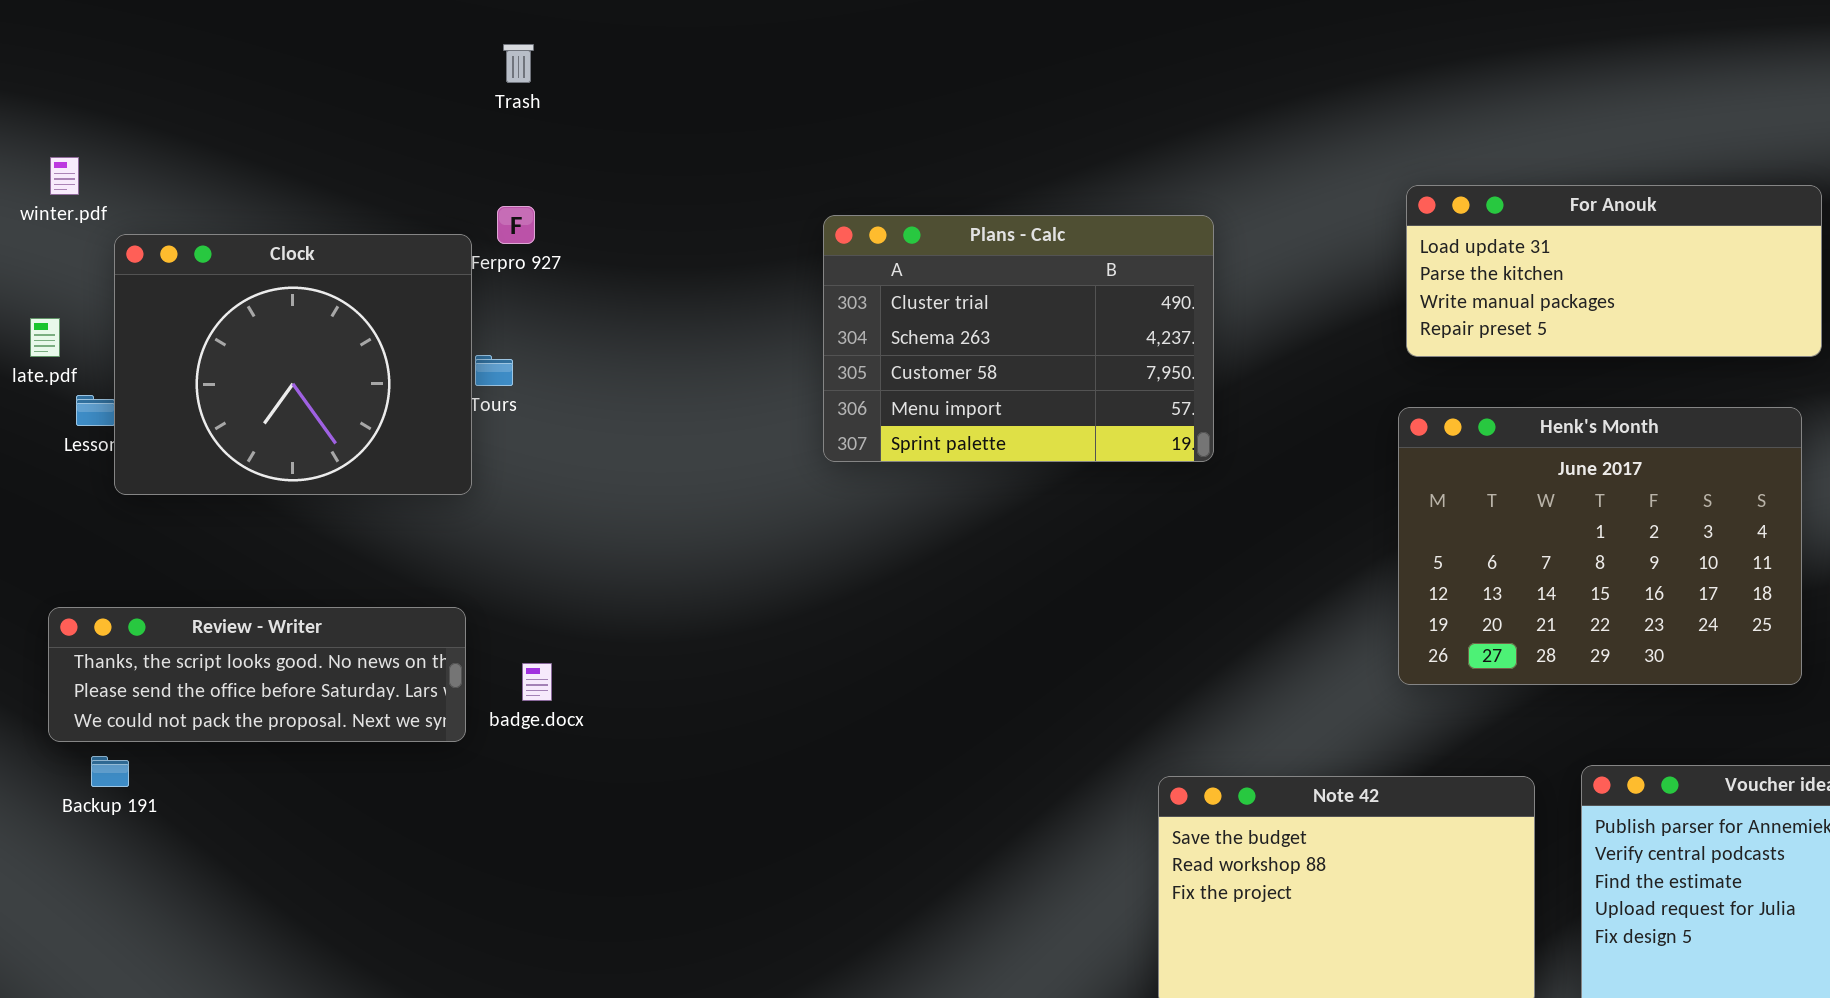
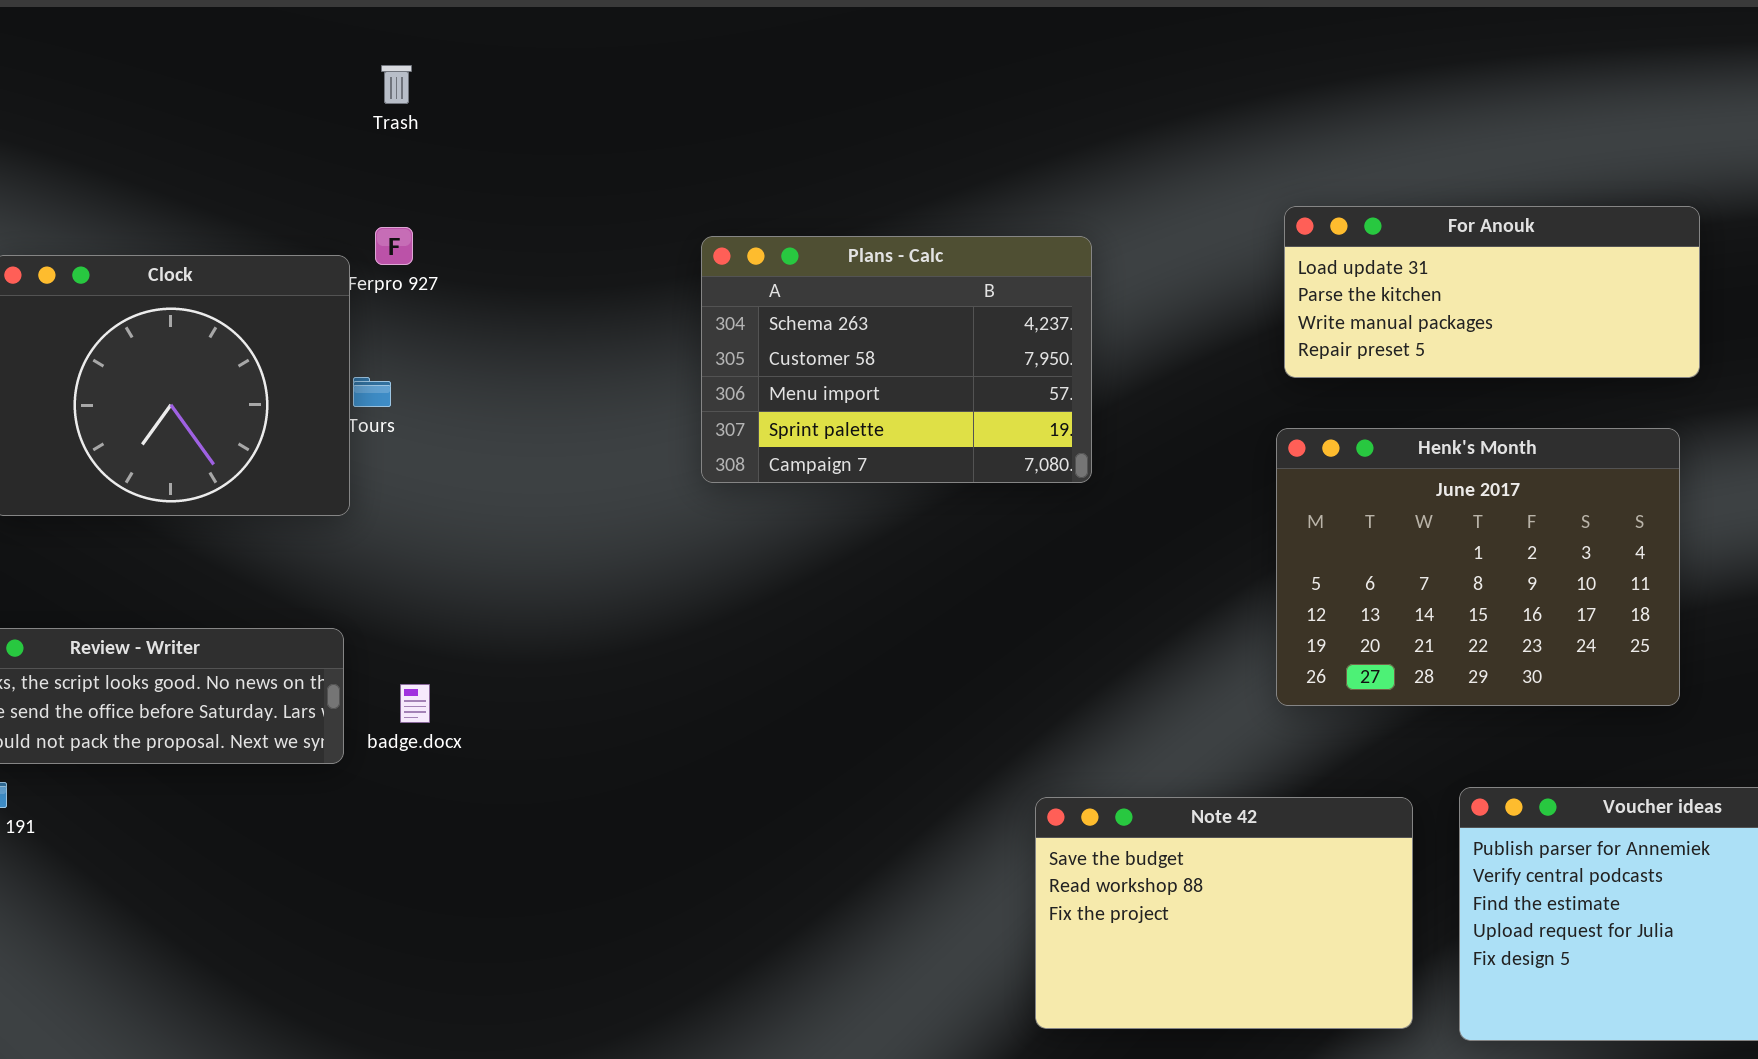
Plans - Calc: [823,215,1214,462] -> [701,236,1092,483], scrolled down 1 row

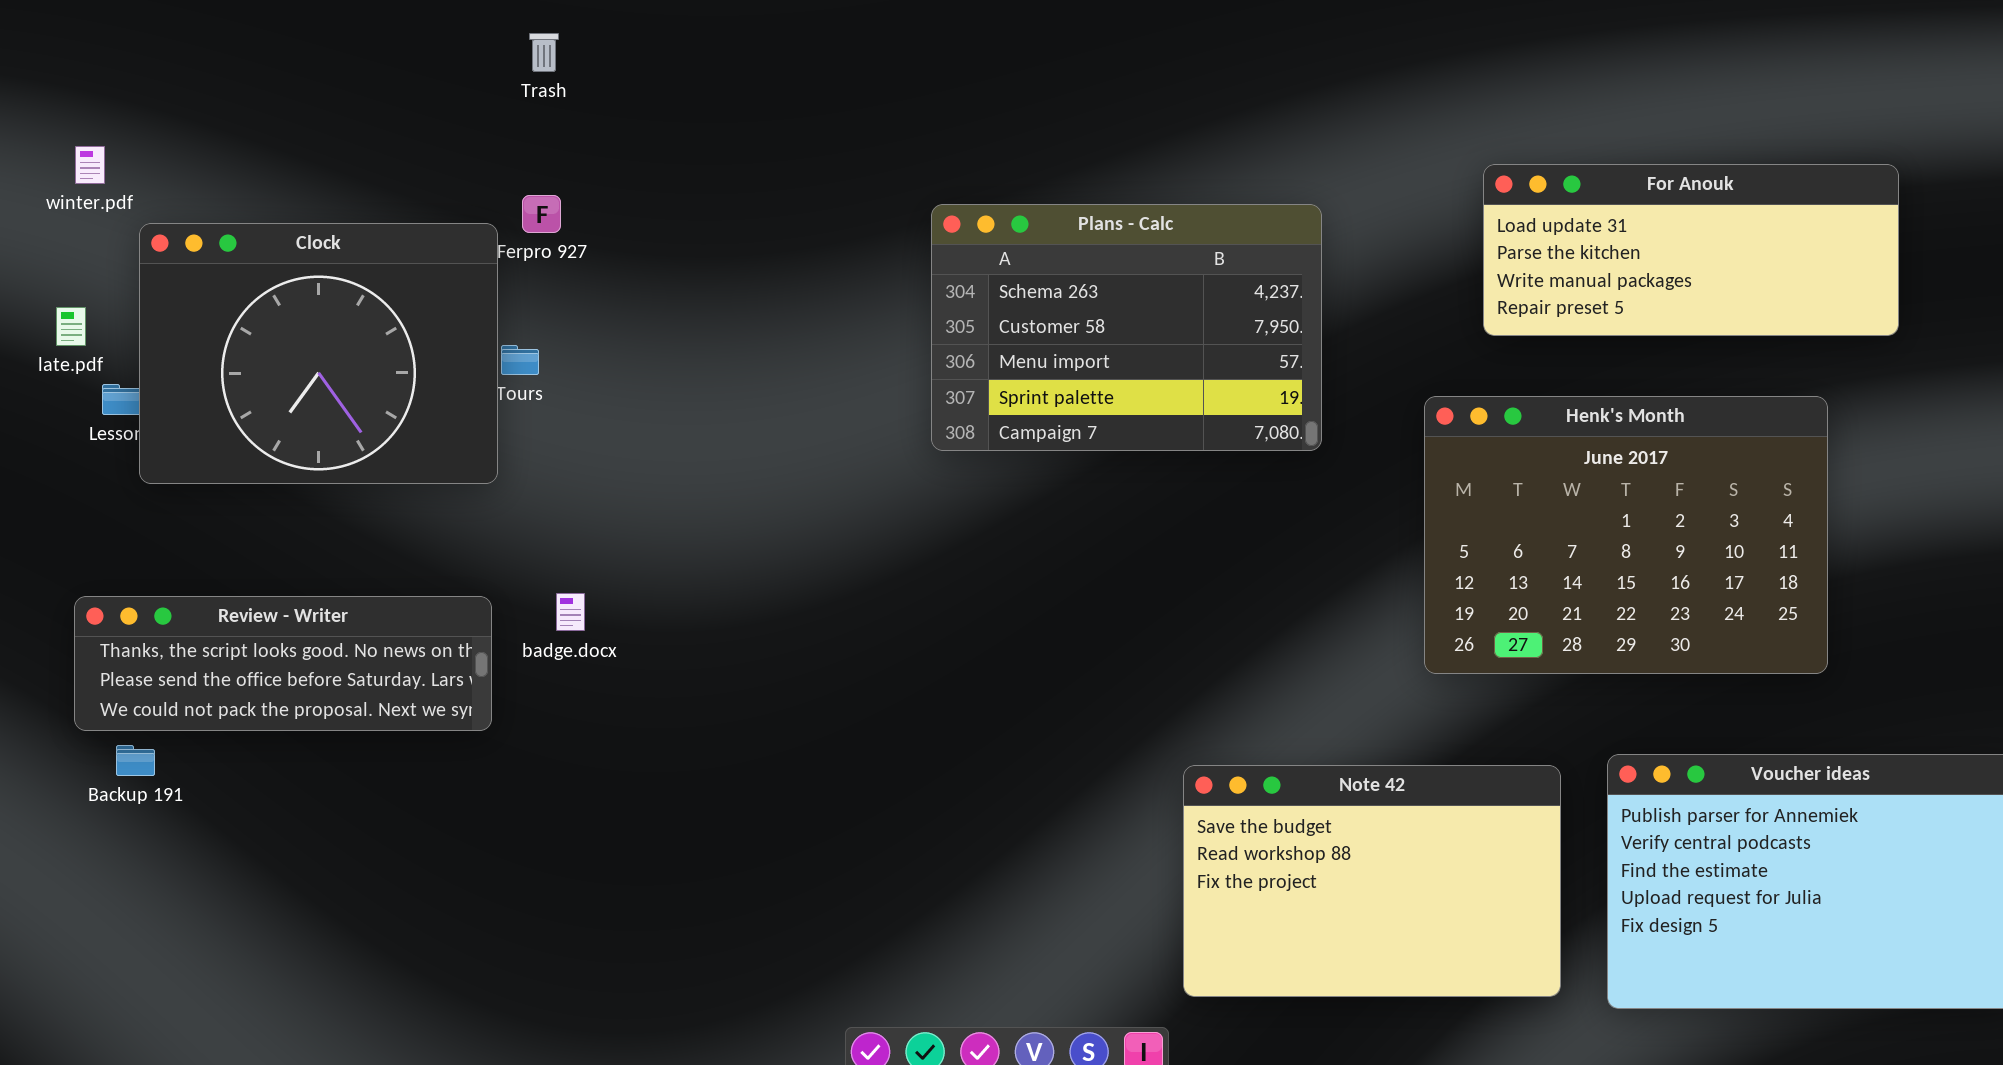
For Anouk: [1284,206,1700,378] -> [1483,164,1899,336], moved
Plans - Calc: [701,236,1092,483] -> [931,204,1322,451], moved
badge.docx: [400,684,430,723] -> [556,593,585,631], moved

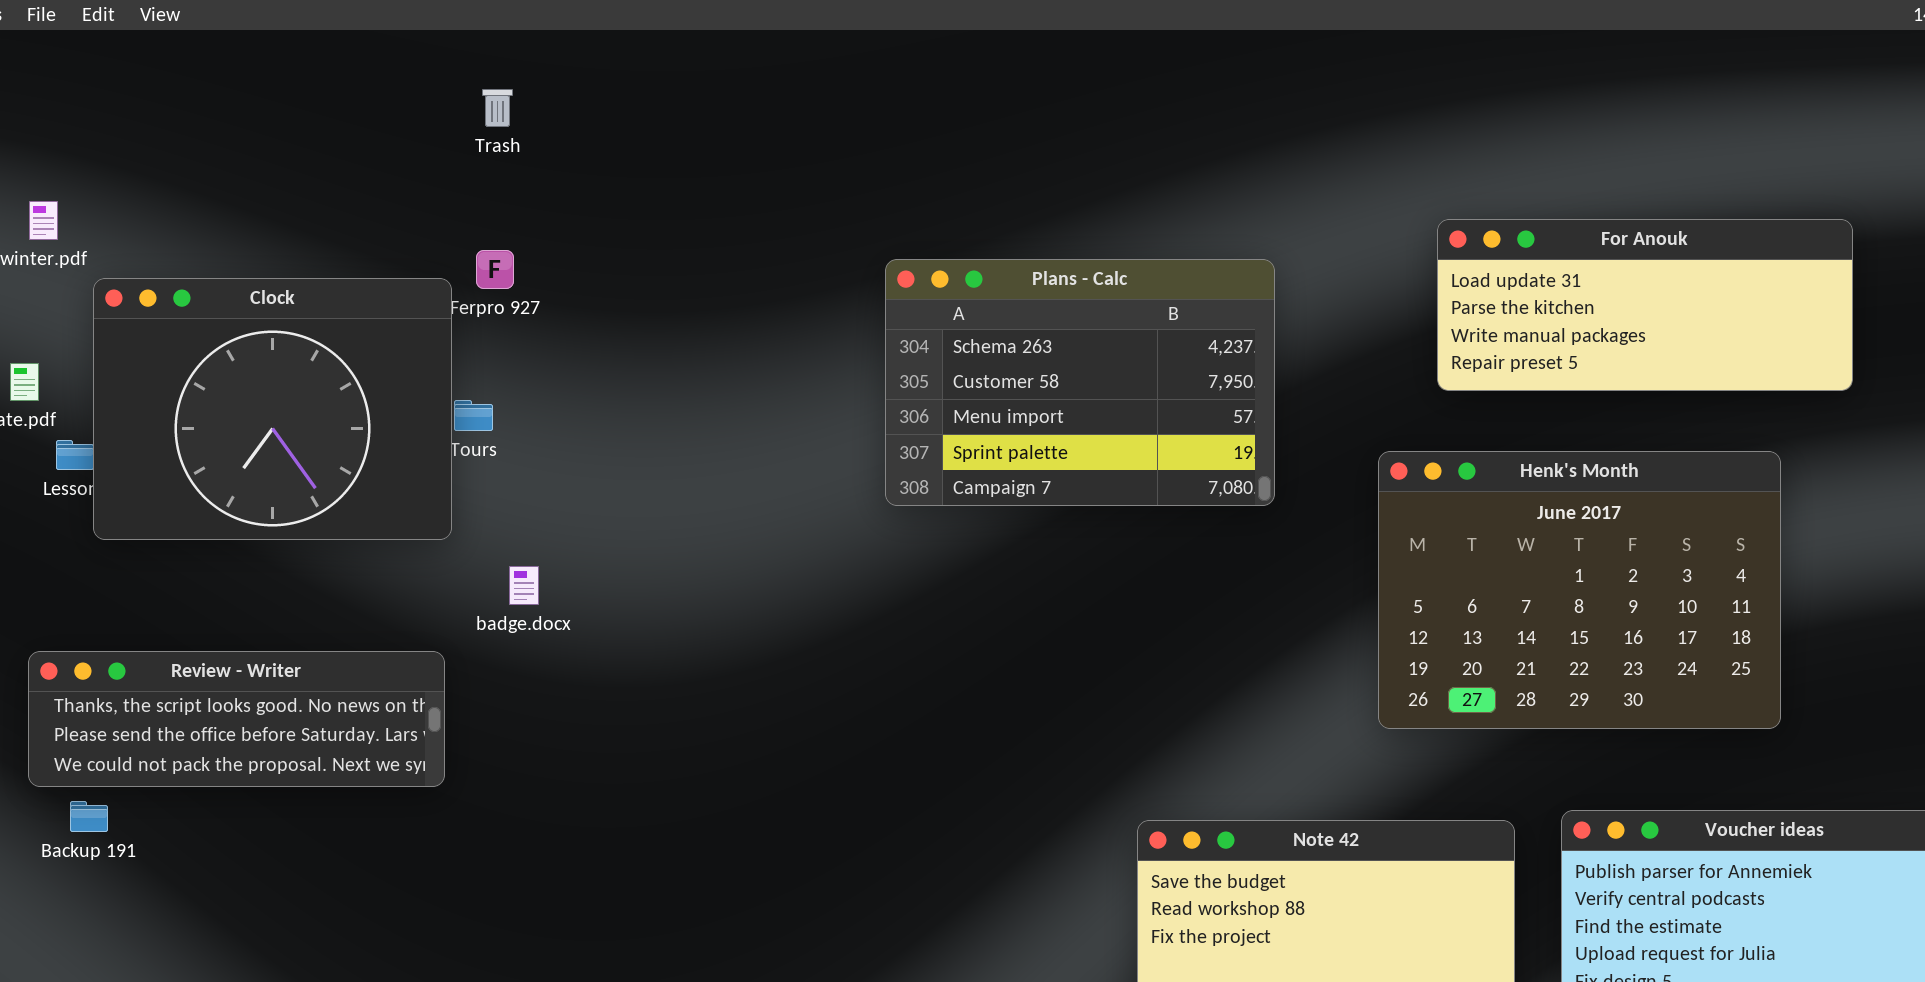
badge.docx: [556,593,585,631] -> [509,566,539,605], moved

